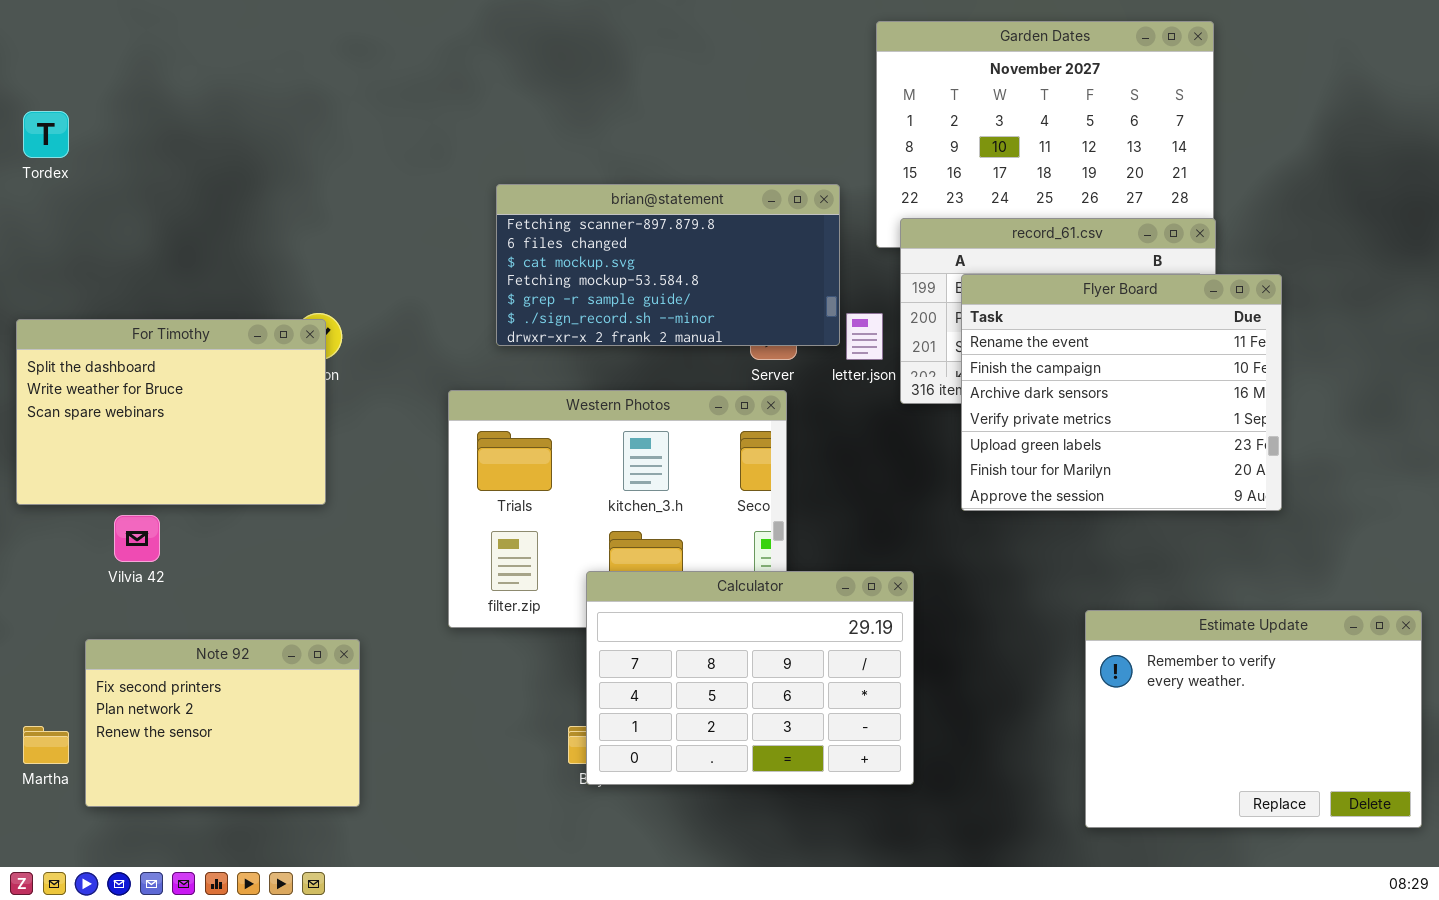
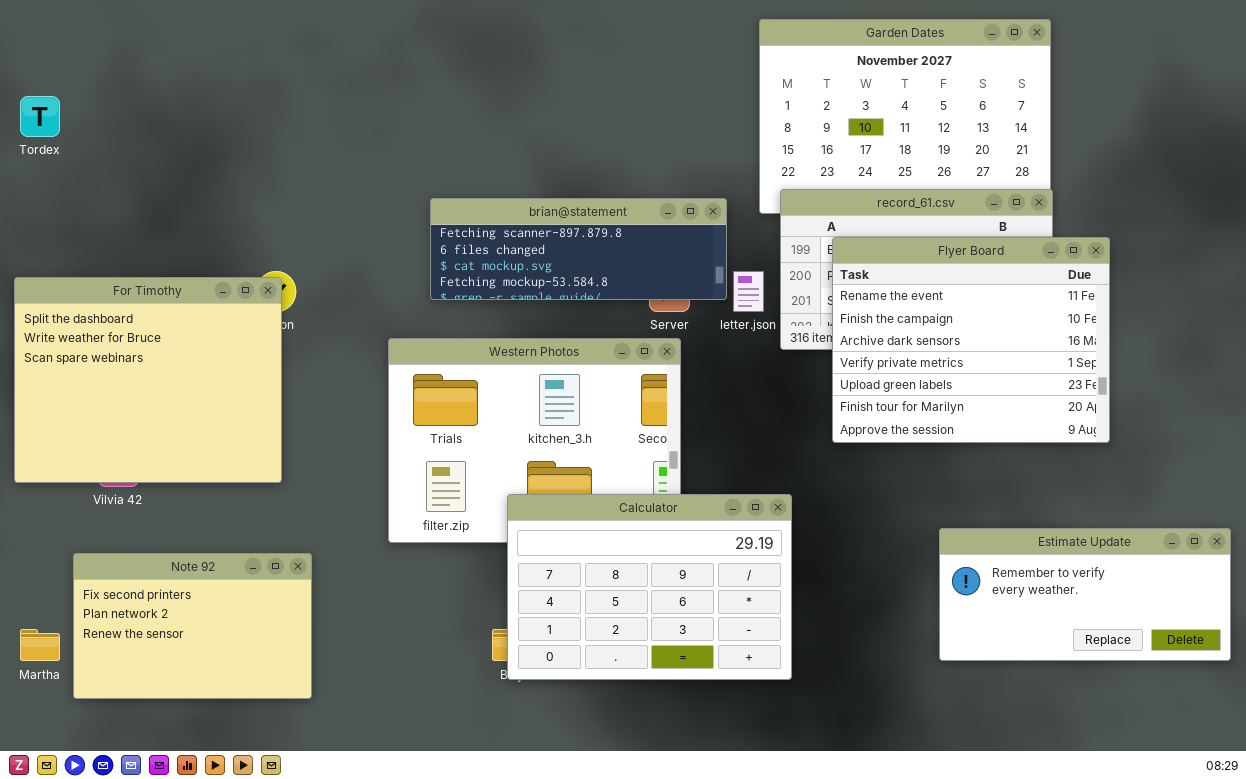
brian@statement: [496,184,840,346] -> [430,198,727,300], resized
For Timothy: [16,319,326,505] -> [14,277,282,483], resized
Estimate Update: [1085,610,1422,828] -> [939,528,1231,661], resized

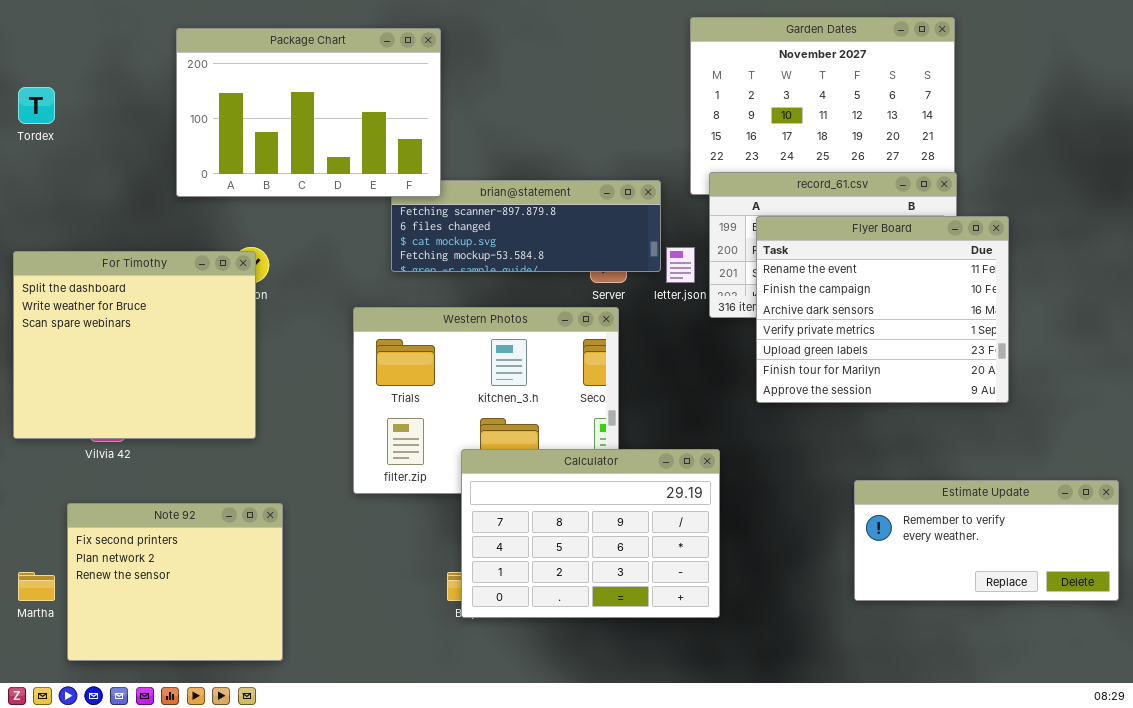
Package Chart: none -> [176,28,441,197], opened
Note 92: [73,553,312,699] -> [67,503,283,661], resized

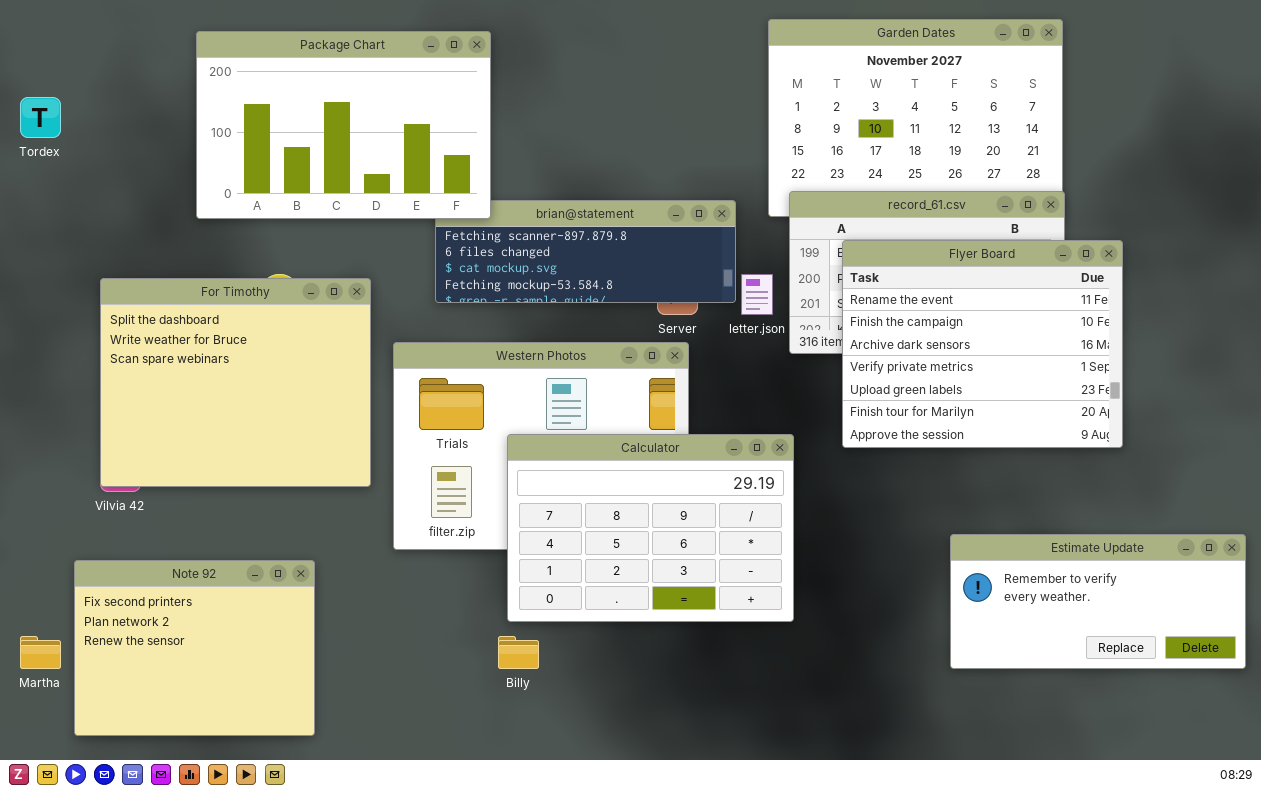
For Timothy: [13,251,256,439] -> [100,278,371,487], moved
Calculator: [461,449,720,618] -> [507,434,794,622], moved

